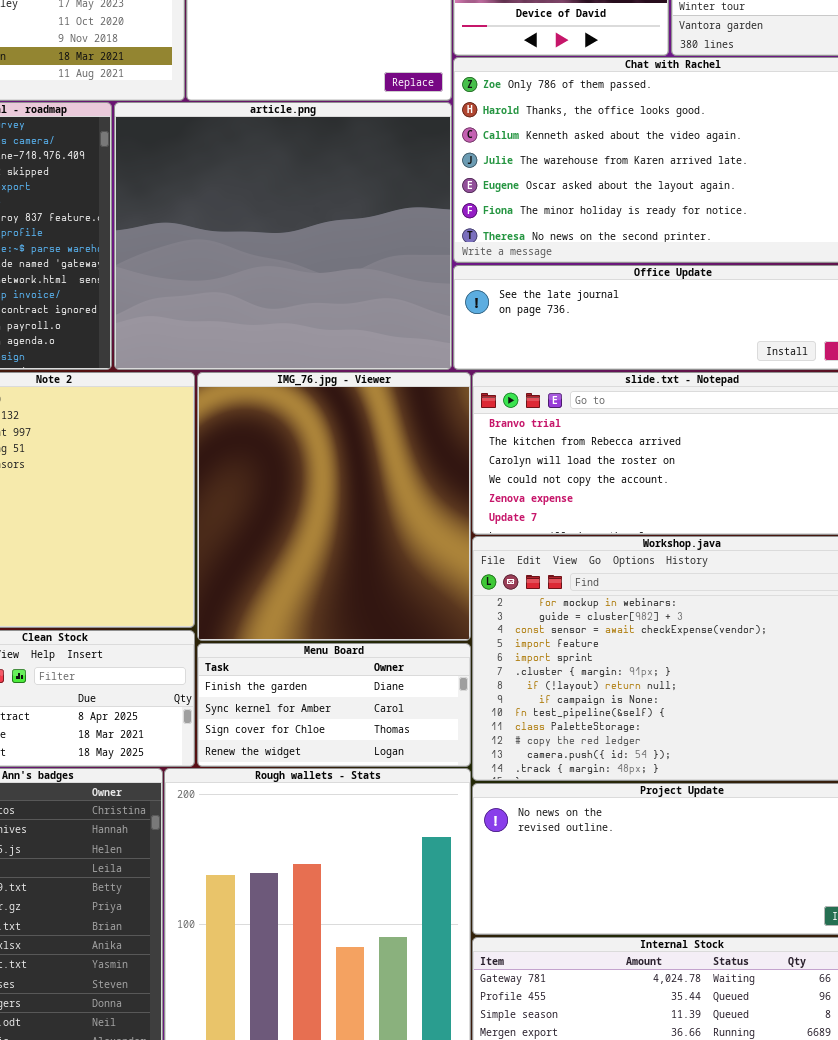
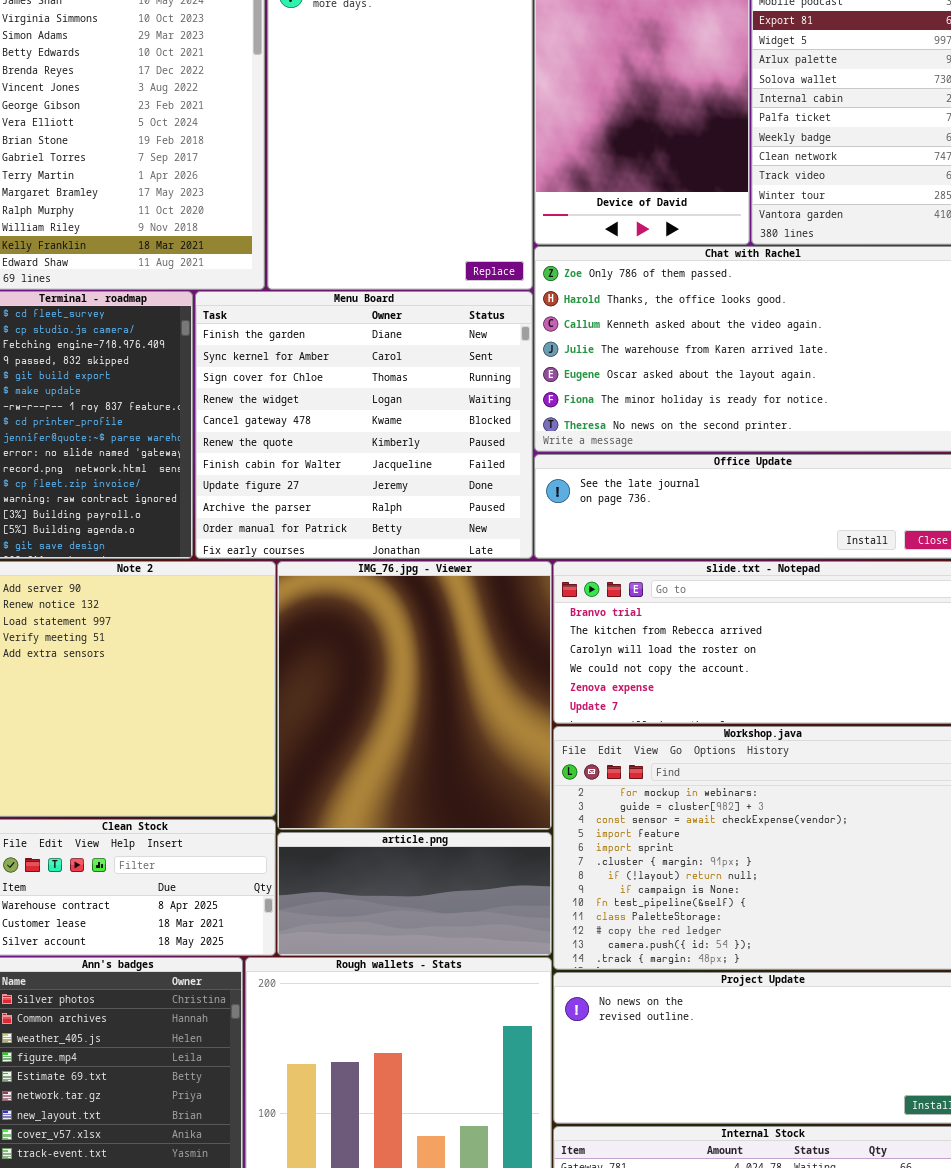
article.png: [114,102,452,370] -> [277,832,552,956], moved, resized
Menu Board: [197,643,471,767] -> [195,291,533,559], moved, resized

